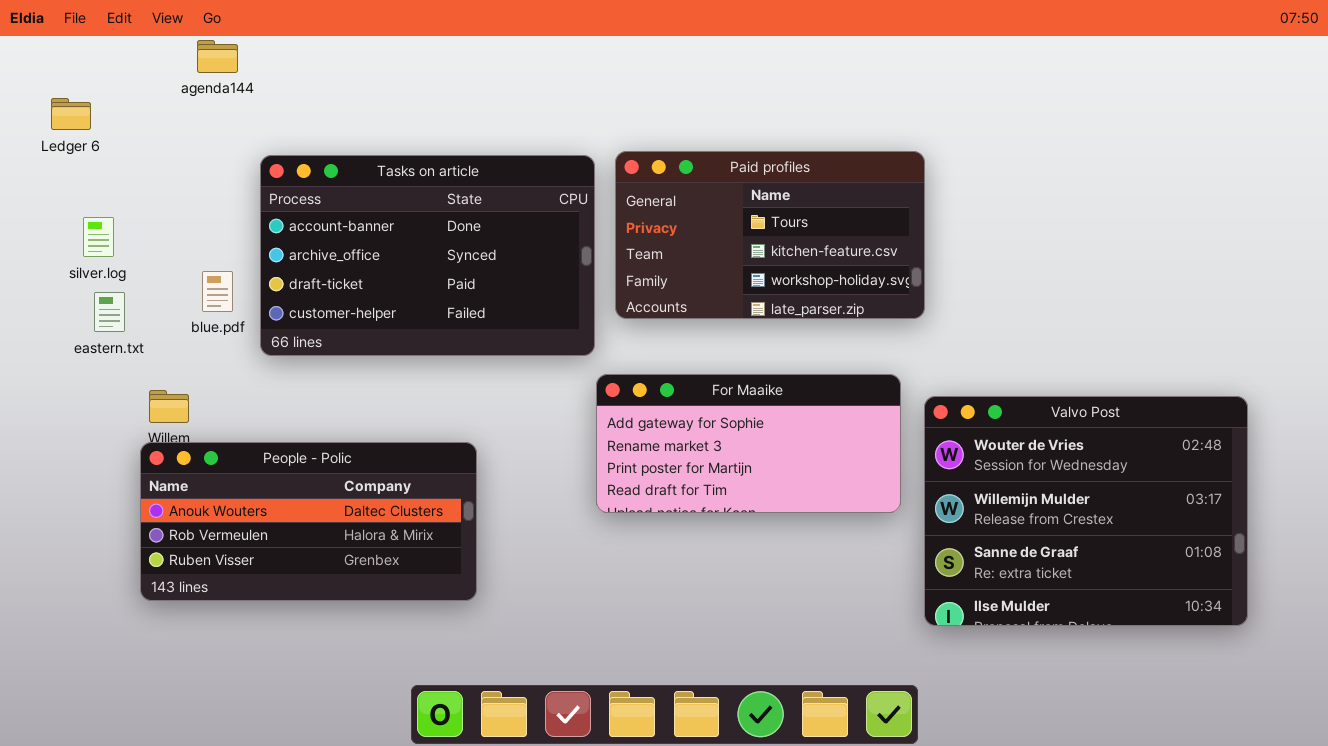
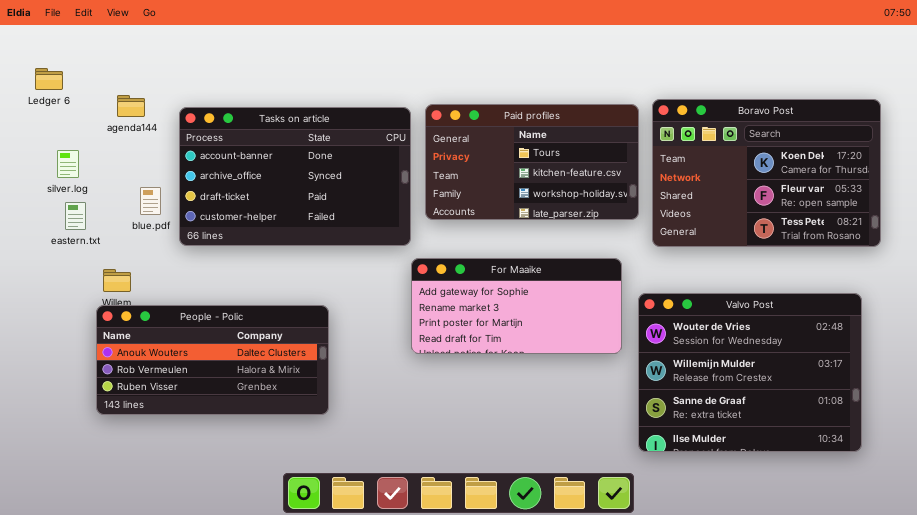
agenda144: [197,40,238,73] -> [117,95,145,117], moved
Boravo Post: none -> [652,99,881,247], opened
Valvo Post: [924,396,1248,626] -> [638,293,862,452], moved

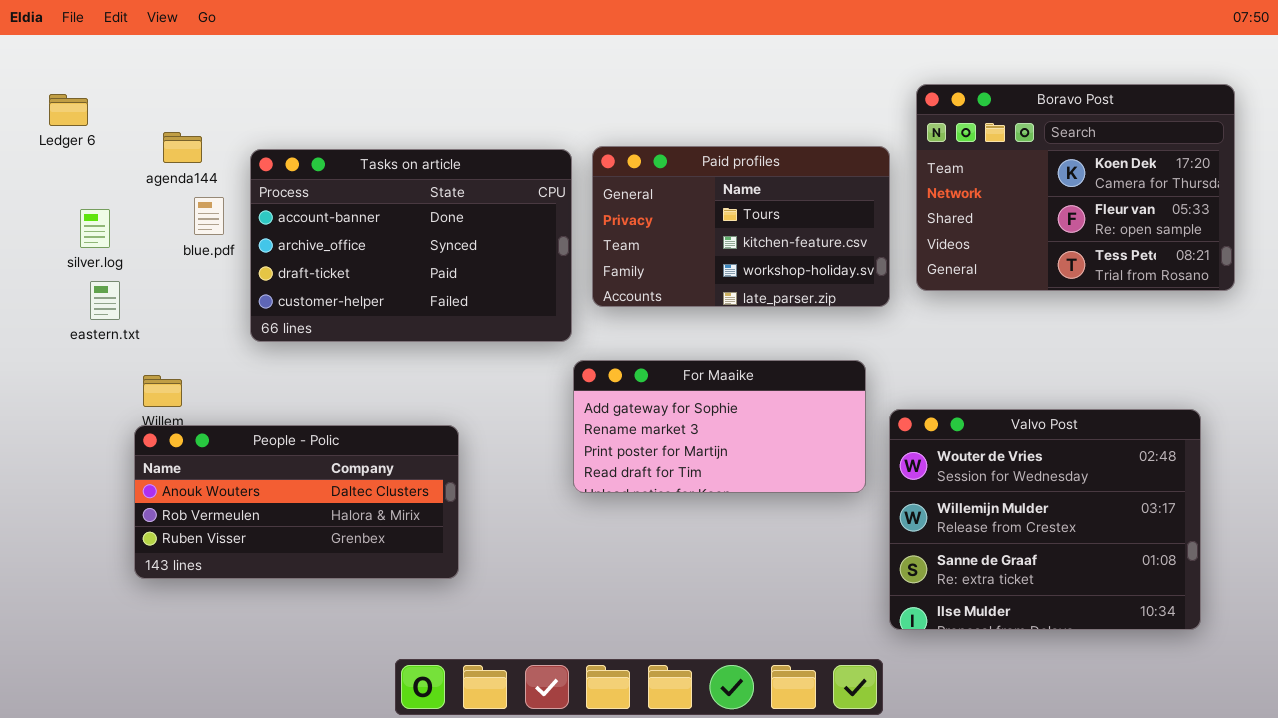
Boravo Post: [652,99,881,247] -> [916,84,1235,291], moved
blue.pdf: [140,187,161,215] -> [194,197,224,235], moved

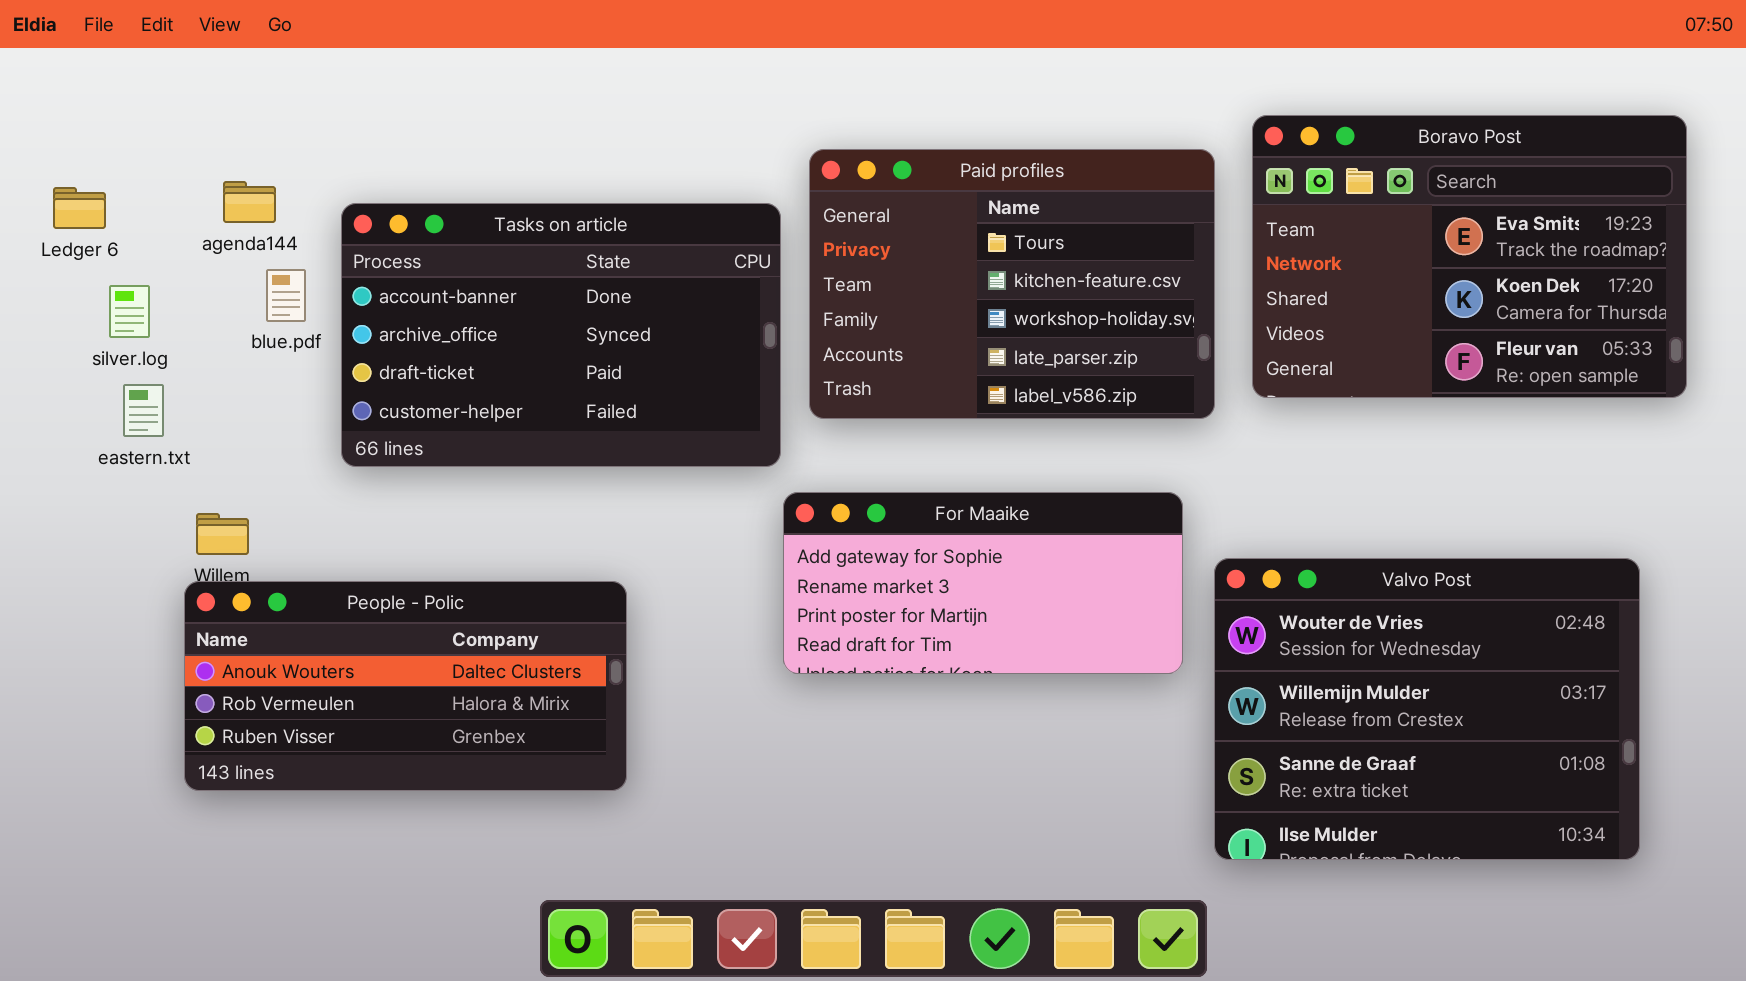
Boravo Post: [916,84,1235,291] -> [1252,115,1687,398], scrolled up 1 row
Ledger 6: [49,94,88,126] -> [53,187,106,229], moved
Paid profiles: [592,146,890,307] -> [809,149,1215,419], resized

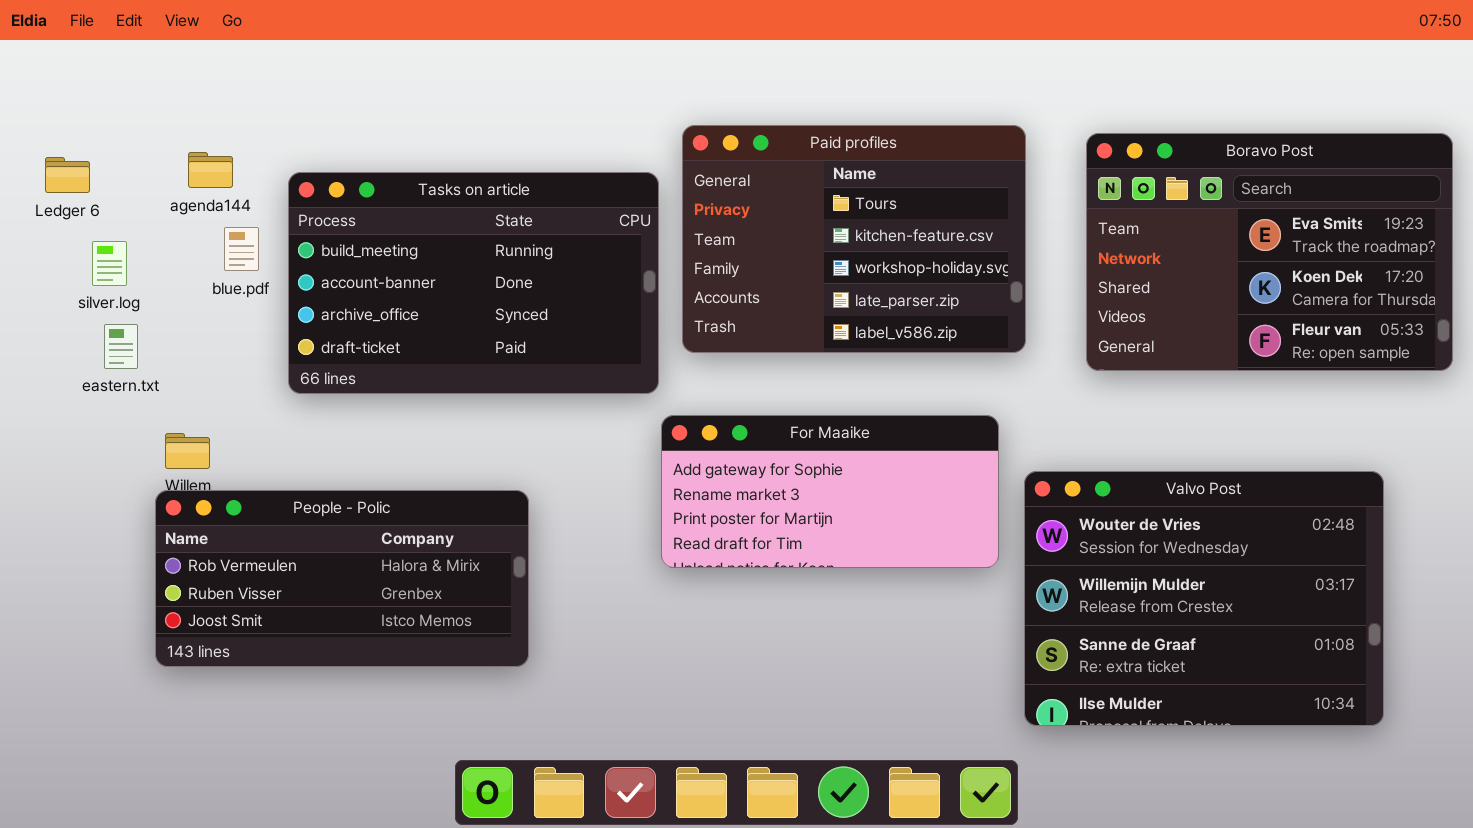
Boravo Post: [1252,115,1687,398] -> [1086,133,1453,371], moved
Tasks on article: [341,203,781,467] -> [288,172,659,394], scrolled up 1 row
People - Polic: [184,581,627,791] -> [155,490,529,667], scrolled down 1 row

